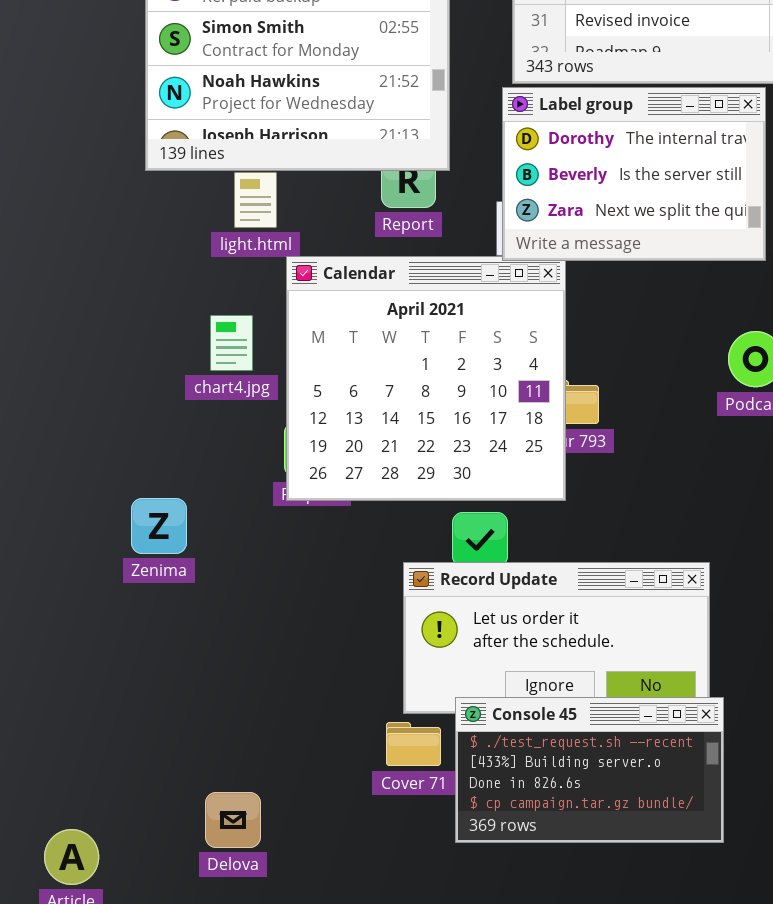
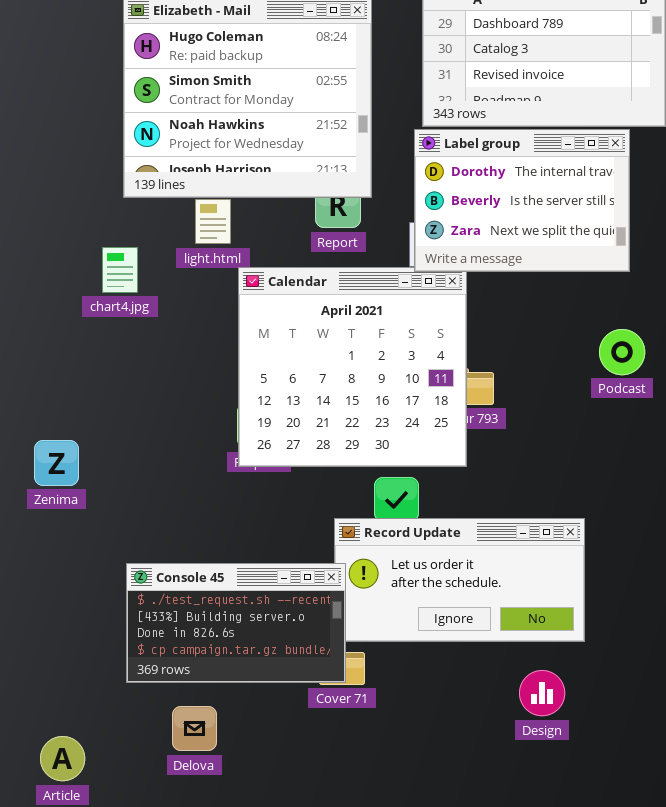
chart4.jpg: [210,315,253,371] -> [102,247,138,293], moved
Zenima: [131,498,187,554] -> [34,440,79,486], moved
Console 45: [455,697,724,843] -> [126,563,346,683], moved

